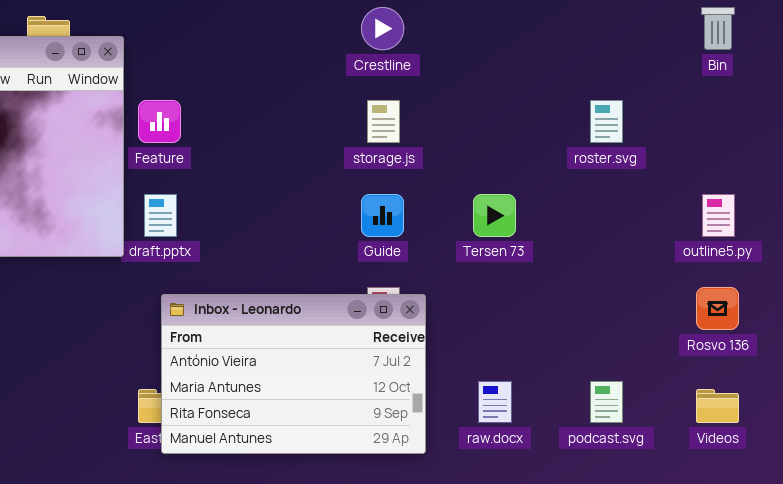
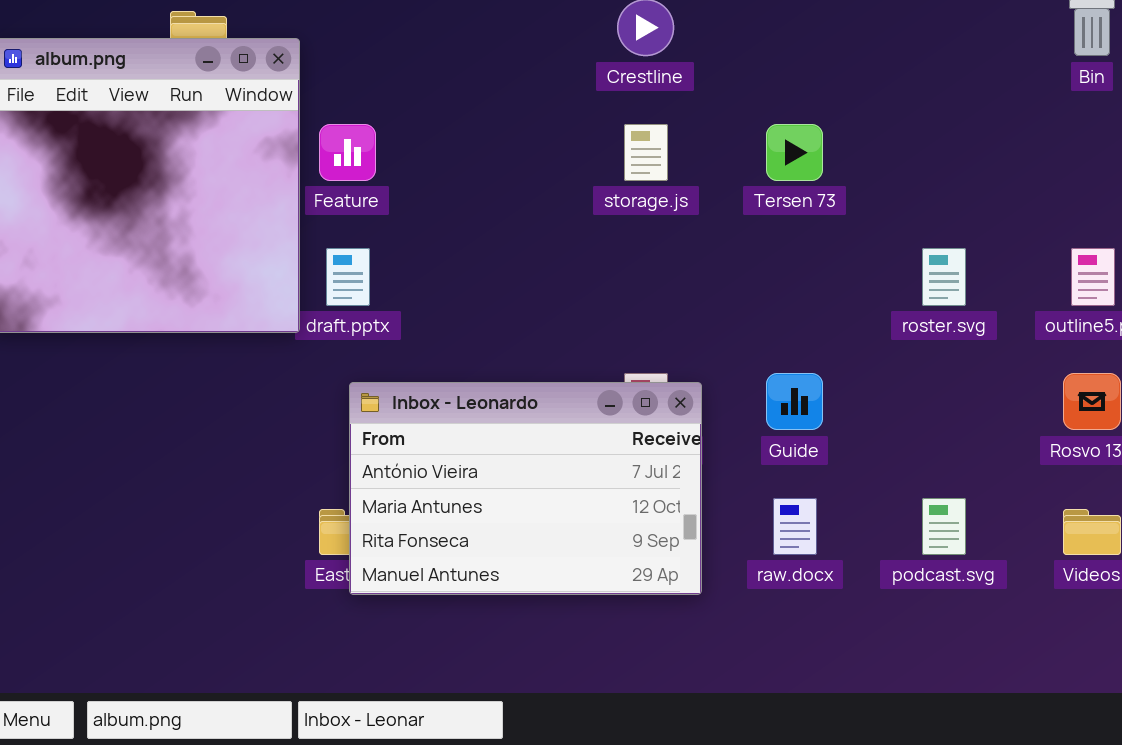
roster.svg: [590,100,623,143] -> [922,248,966,306], moved
Guide: [361,194,404,237] -> [766,373,823,430], moved
Tersen 73: [473,194,516,237] -> [766,124,823,181], moved

